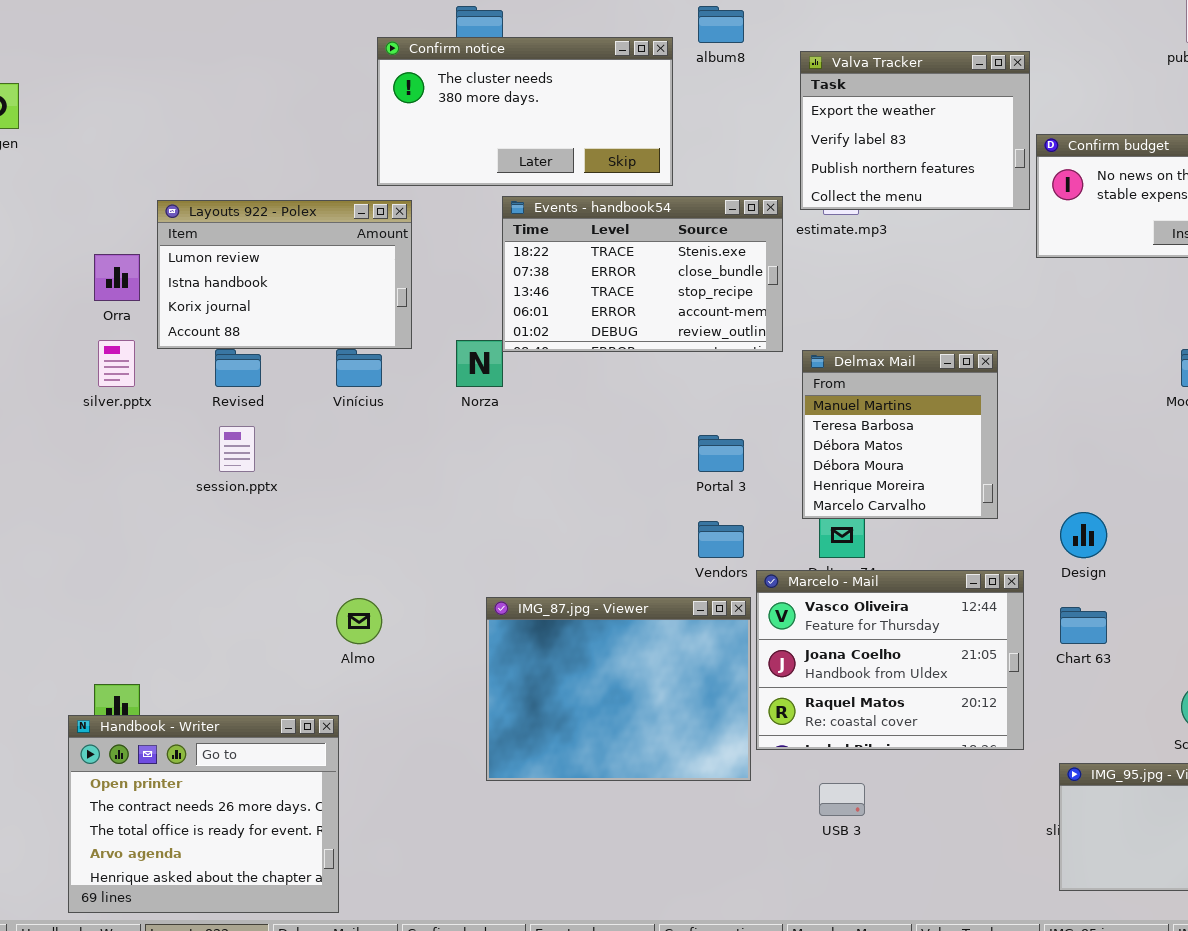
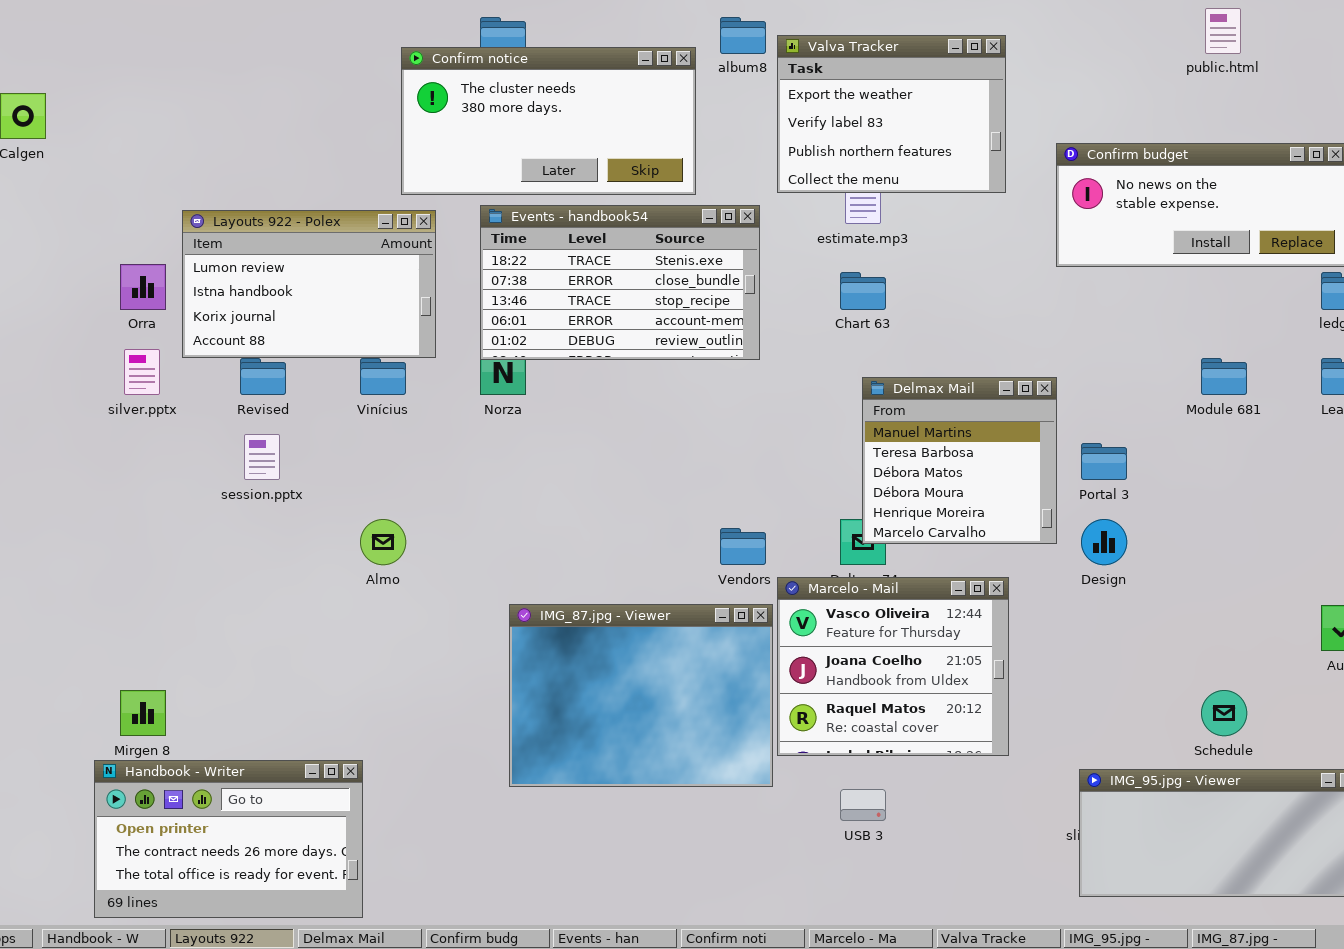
Valva Tracker: [800,51,1030,210] -> [777,35,1006,193], moved
Events - handbook54: [502,196,783,352] -> [480,205,760,360], moved
Delmax Mail: [802,350,998,519] -> [862,377,1057,544], moved
Portal 3: [698,435,744,472] -> [1081,443,1127,480], moved
Marcelo - Mail: [756,570,1024,750] -> [777,577,1009,756], resized
Almo: [336,598,382,644] -> [360,519,406,565], moved
Chart 63: [1060,607,1107,644] -> [840,272,886,310], moved
Handbook - Writer: [68,715,339,913] -> [94,760,363,918], resized

